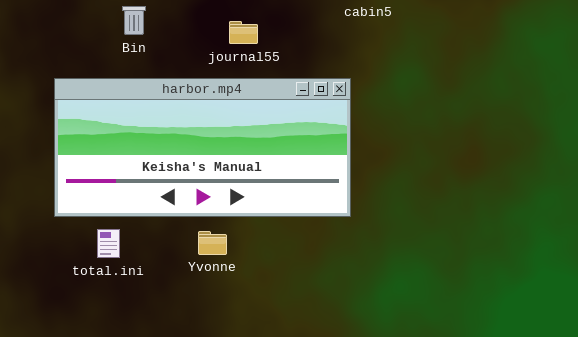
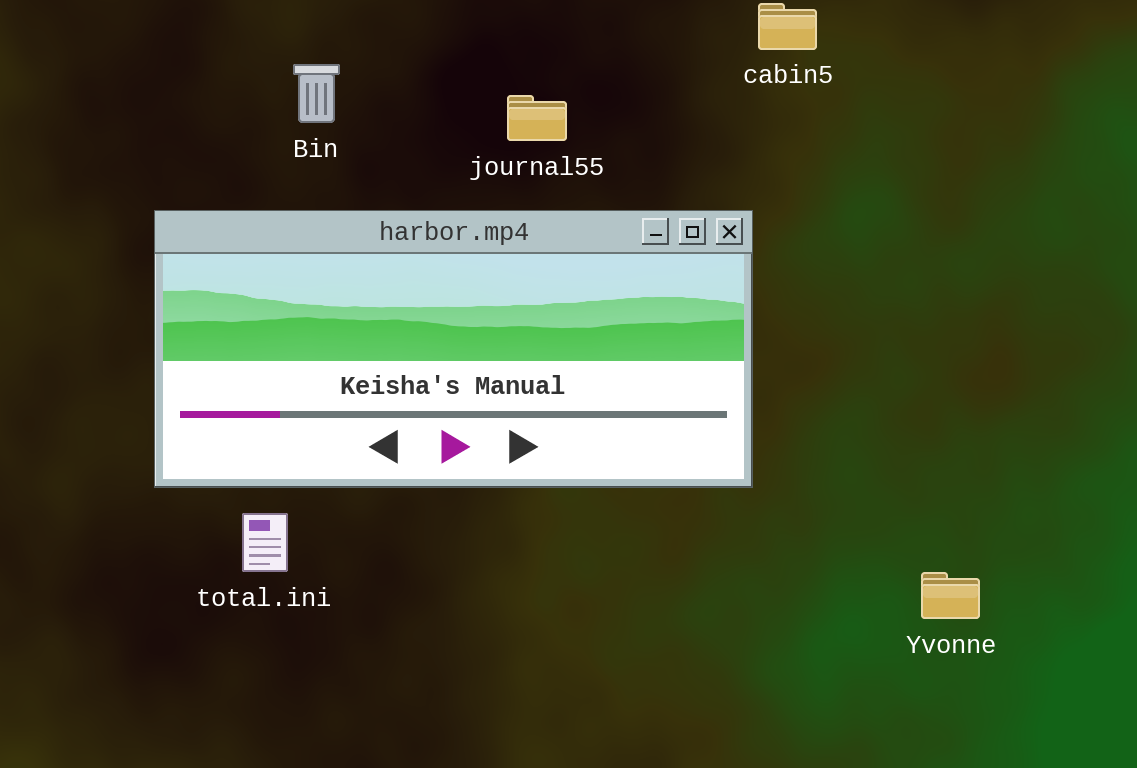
Yvonne: [198,231,227,255] -> [921,572,980,619], moved

